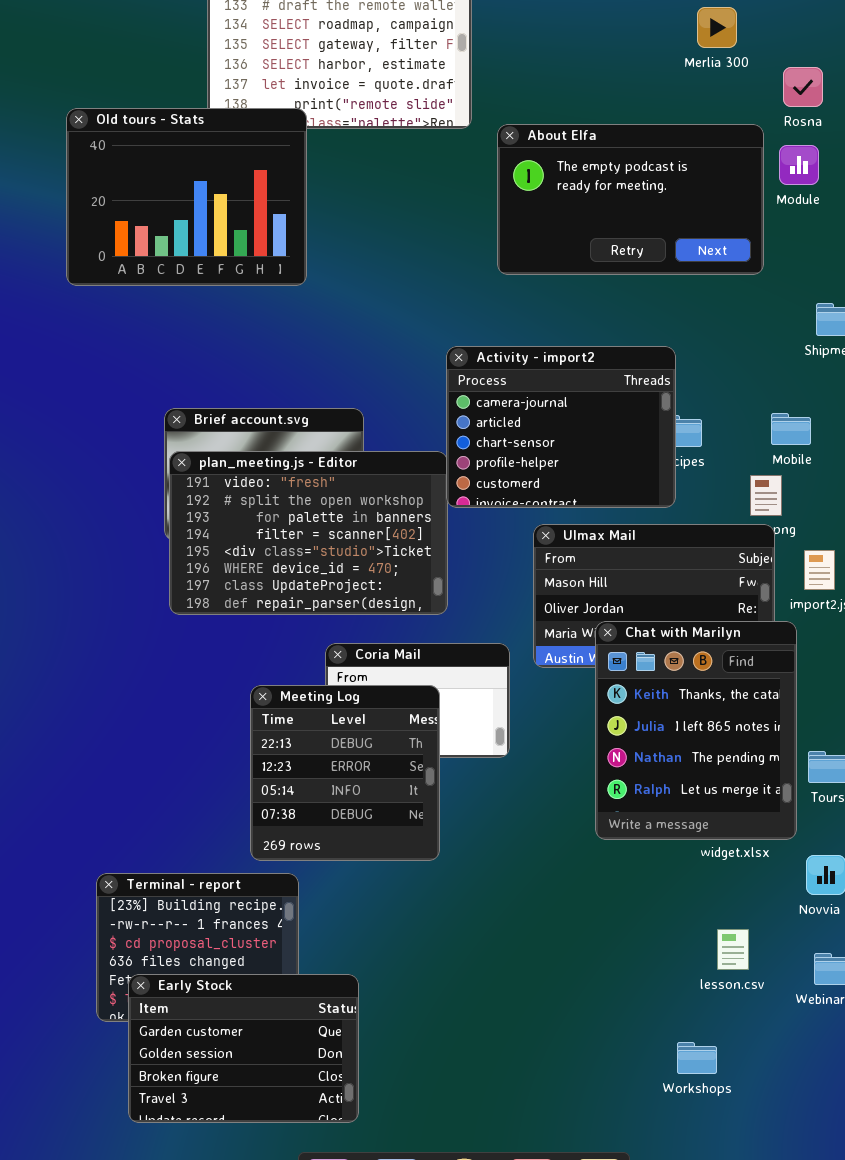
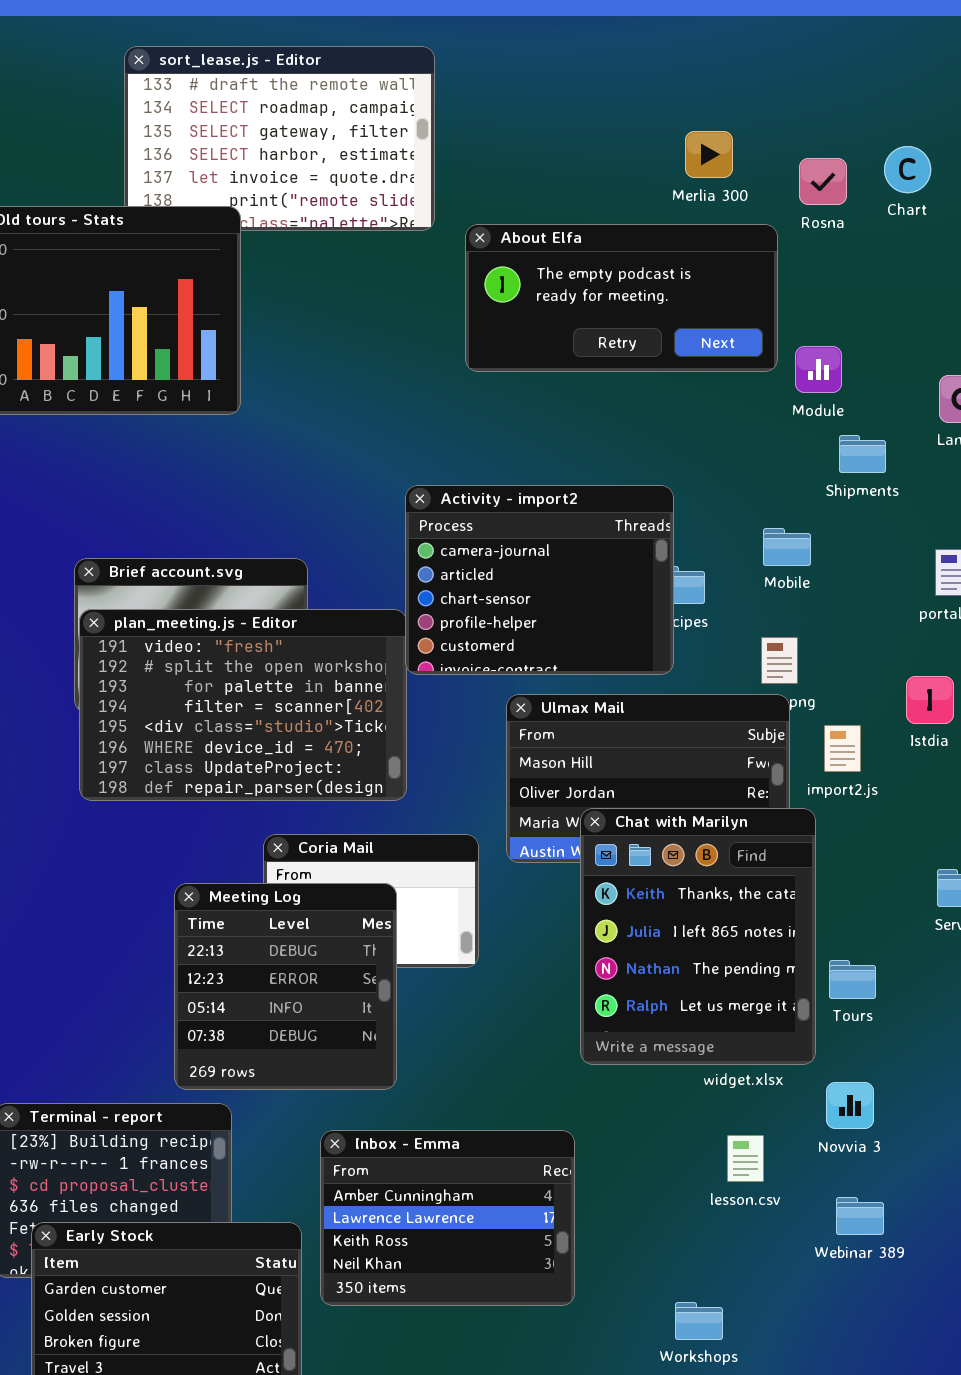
Merlia 300: [697,7,737,48] -> [685,131,733,178], moved
About Elfa: [497,124,764,275] -> [465,224,778,372], resized
Module: [779,145,819,185] -> [795,346,842,393], moved
Mobile: [771,413,811,445] -> [763,528,811,566], moved
Inbox - Emma: none -> [320,1130,575,1306], opened
lesson.csv: [717,929,749,970] -> [727,1135,764,1182], moved

